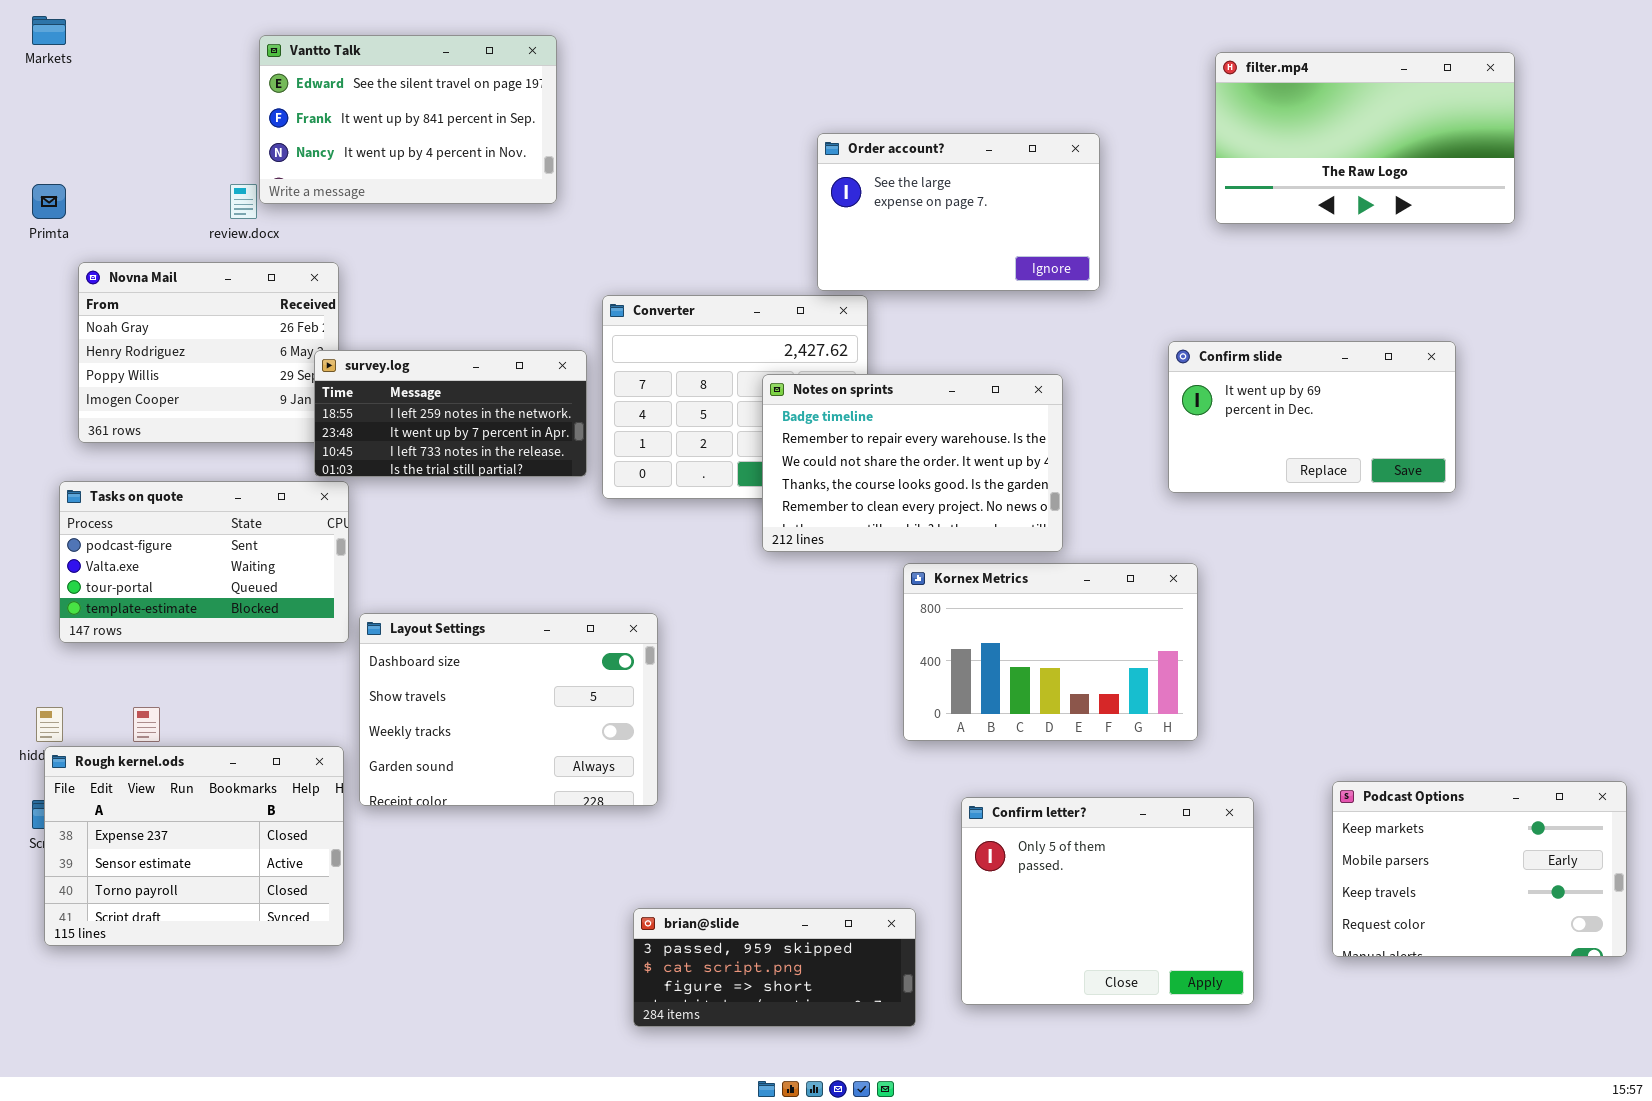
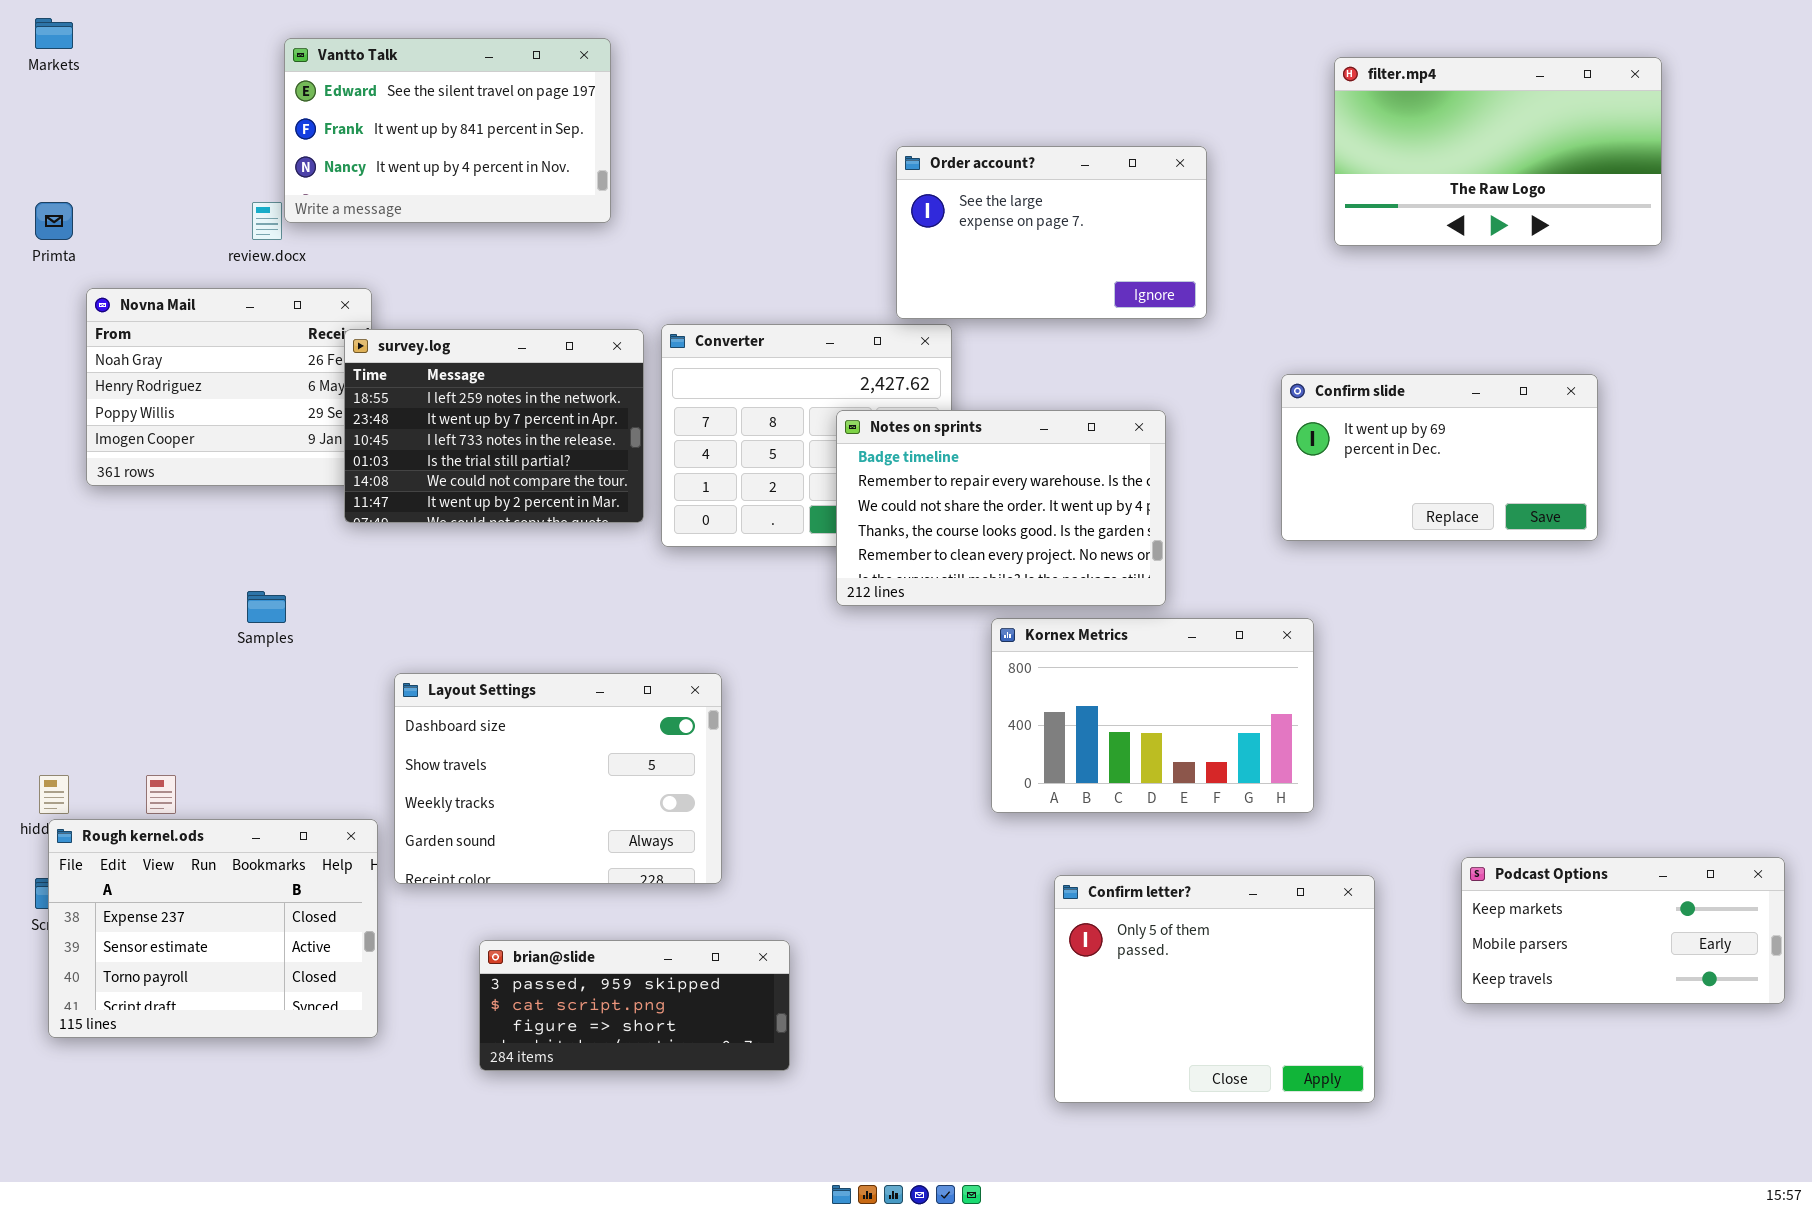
survey.log: [314,350,587,477] -> [344,329,644,523], resized
Tasks on quote: [59,481,349,643] -> none, closed
Podcast Options: [1332,781,1627,957] -> [1461,857,1785,1004], resized
brian@slide: [633,908,916,1027] -> [479,940,790,1071], moved

